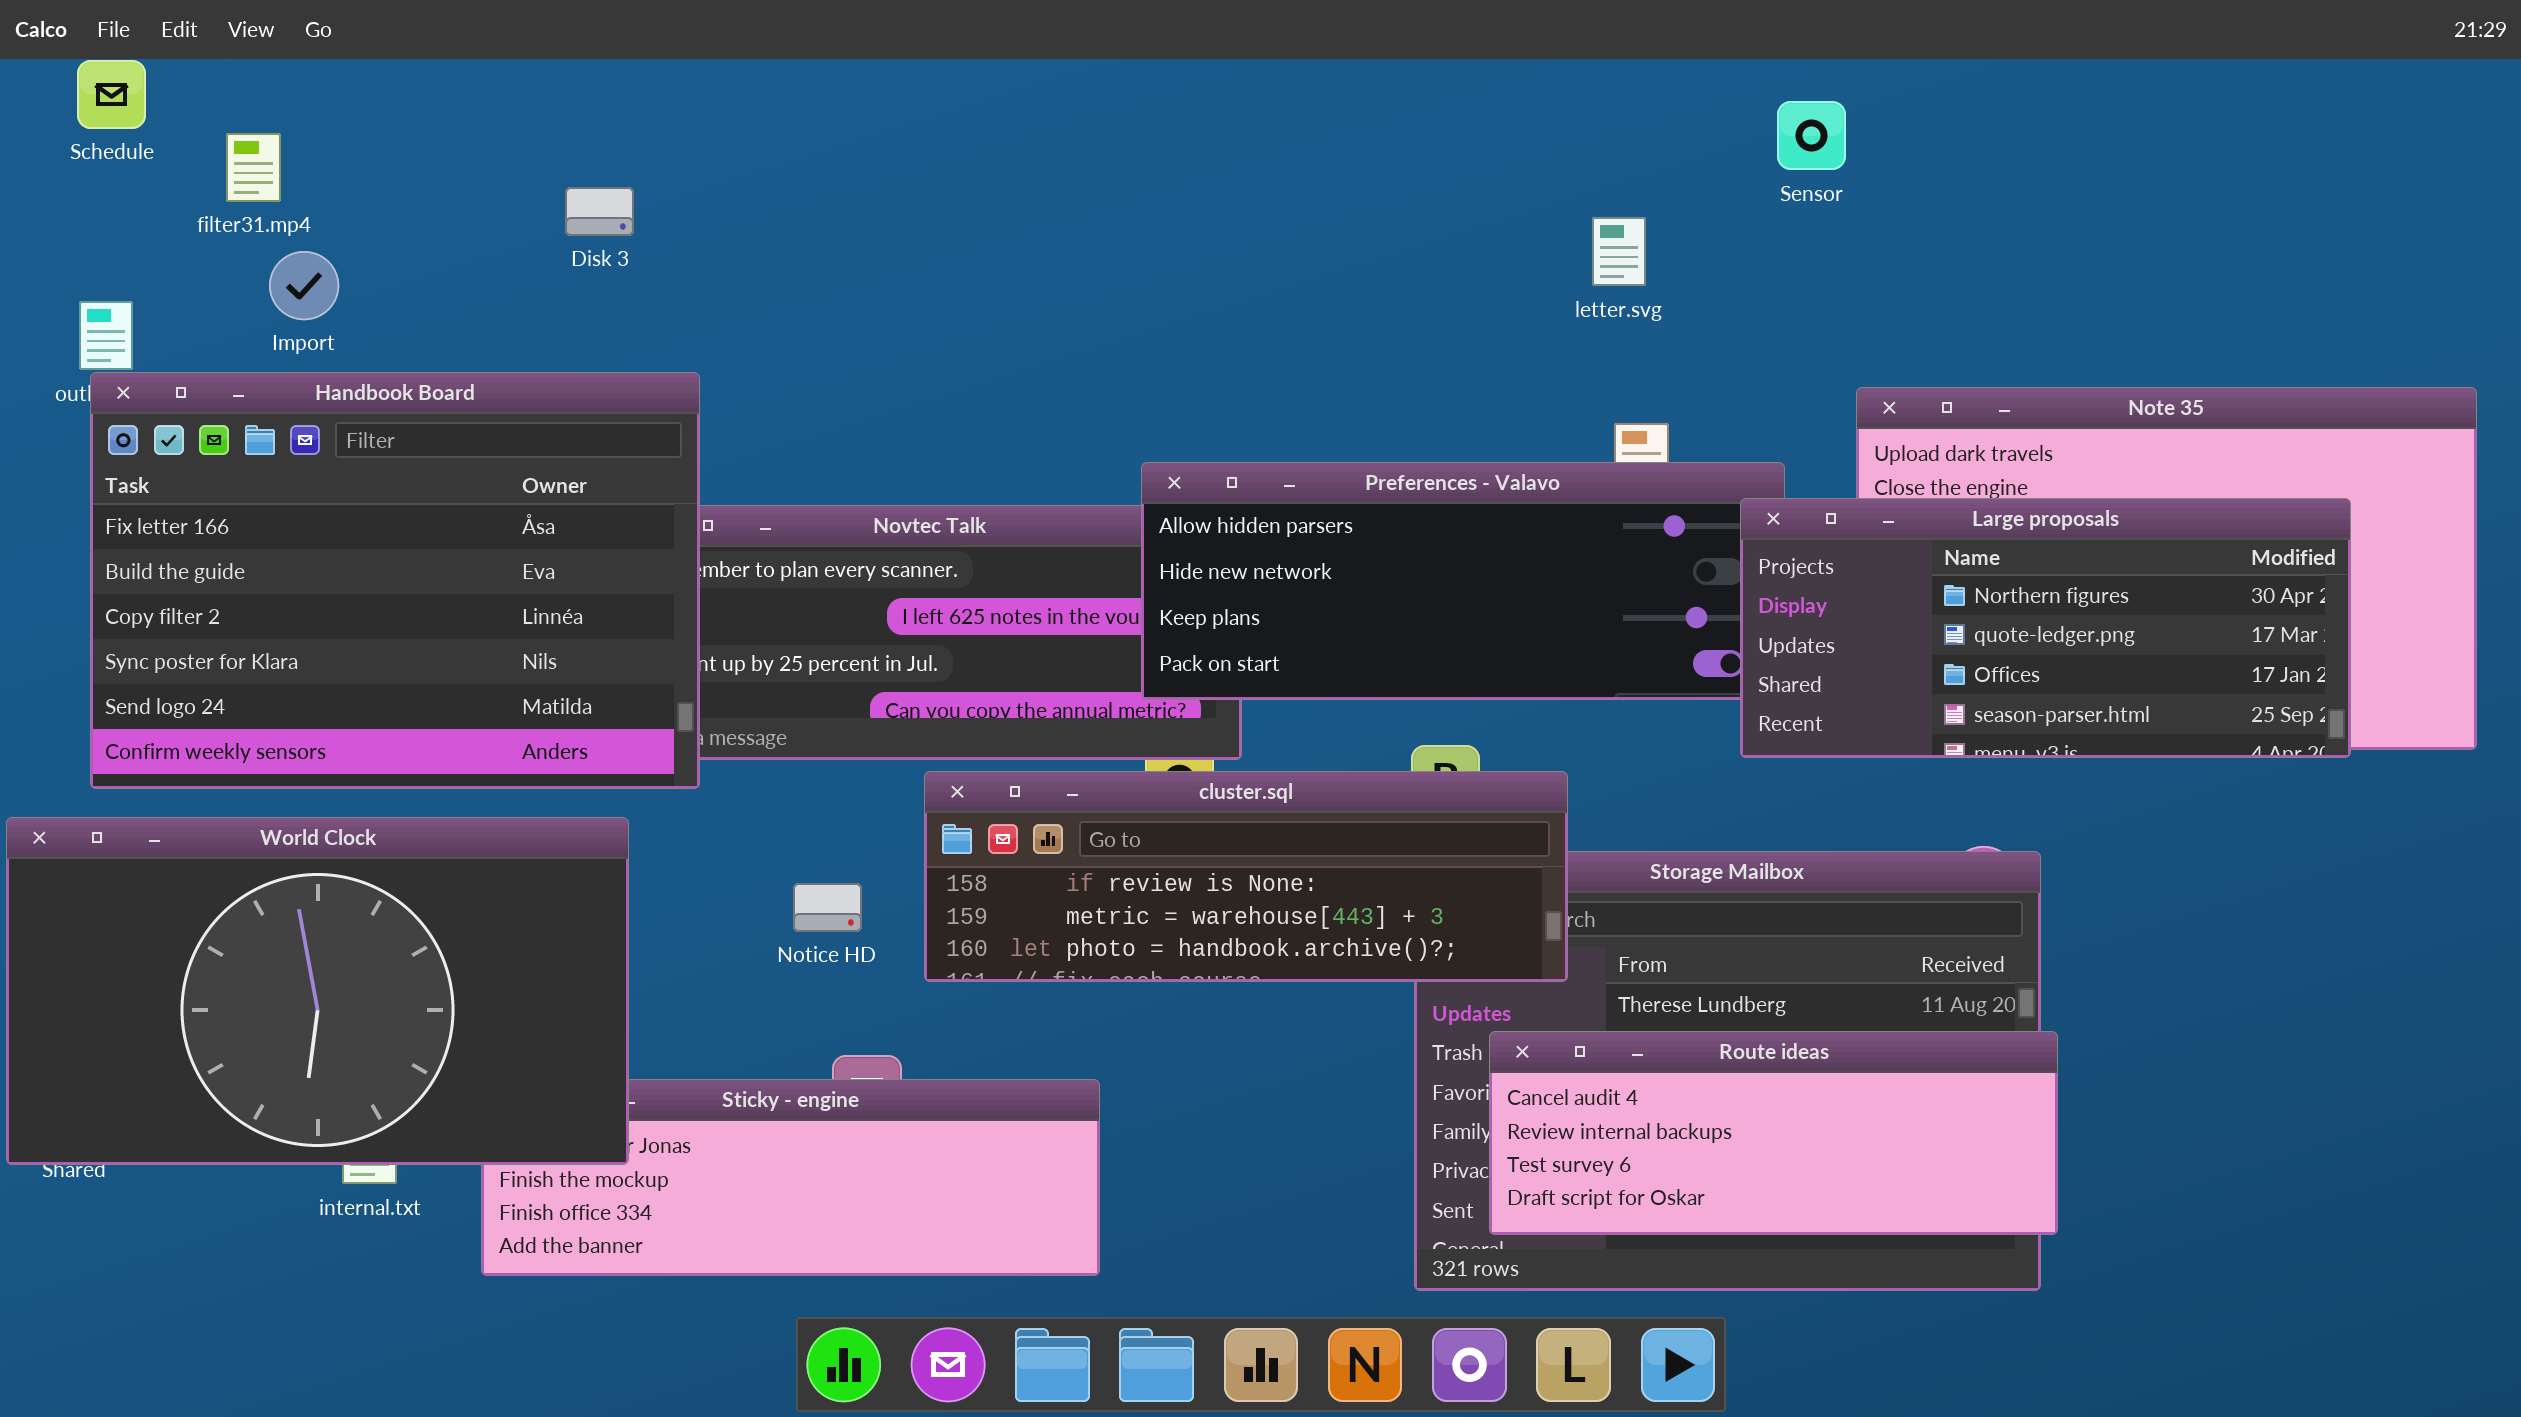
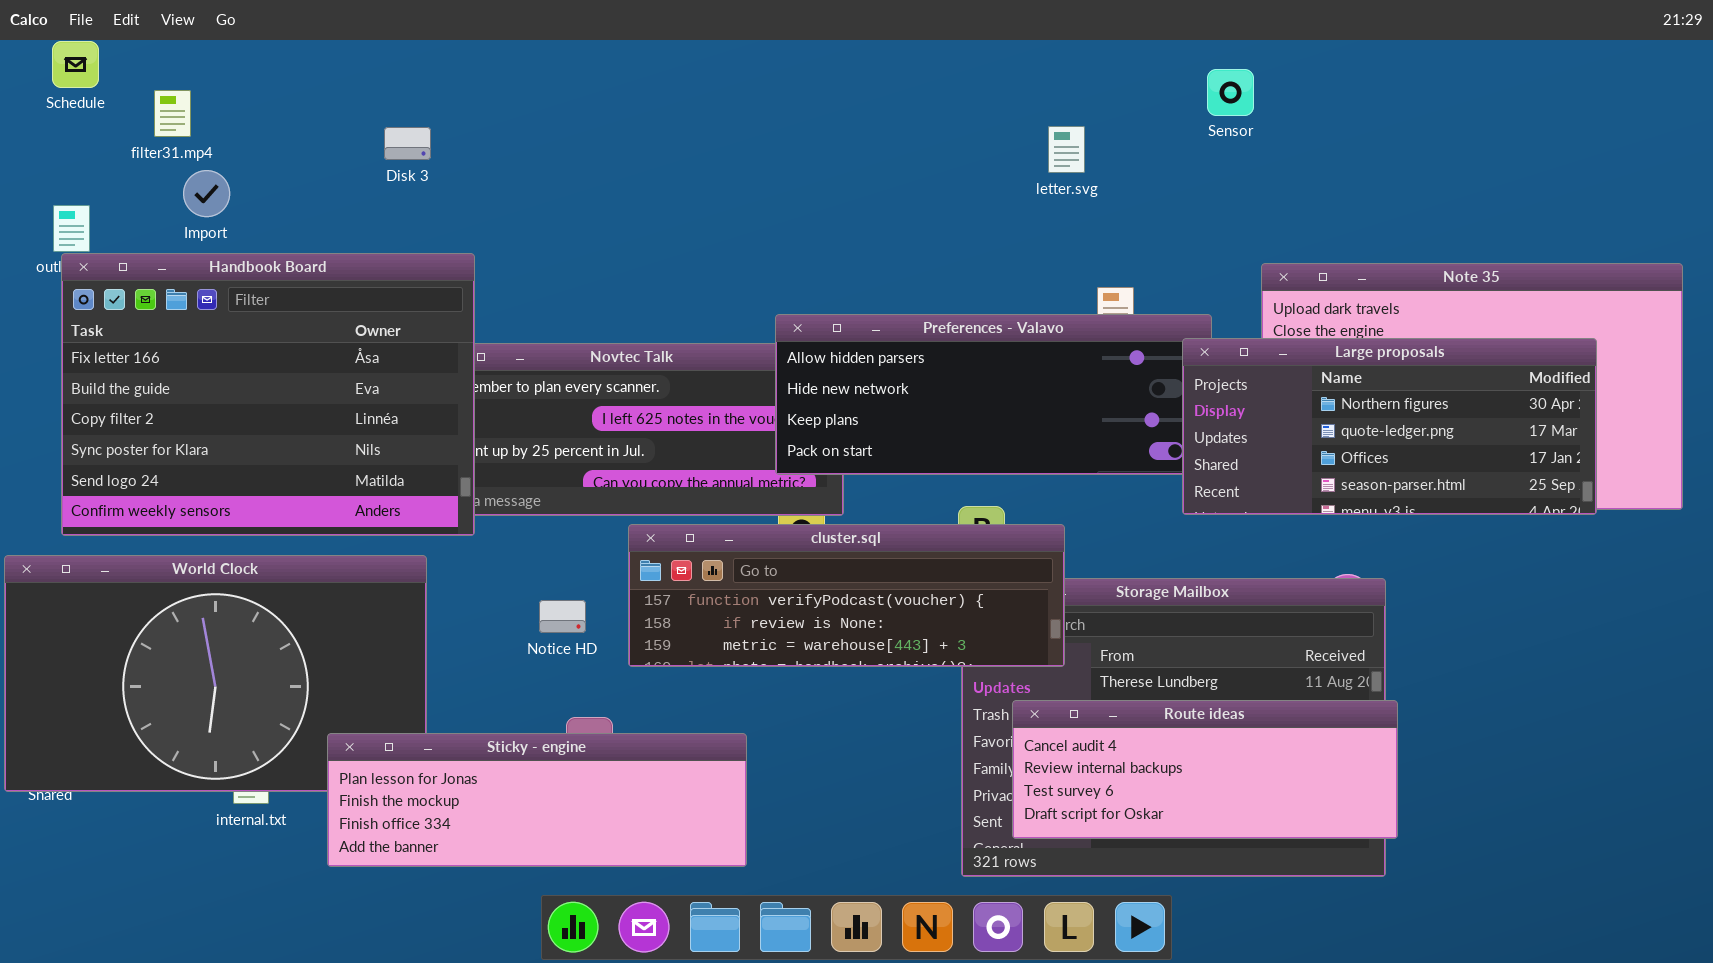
letter.svg: [1592,217,1646,286] -> [1048,126,1085,173], moved
cluster.sql: [924,771,1568,982] -> [628,524,1065,667], scrolled up 1 row
Sticky - engine: [481,1079,1100,1276] -> [327,733,747,867], raised

